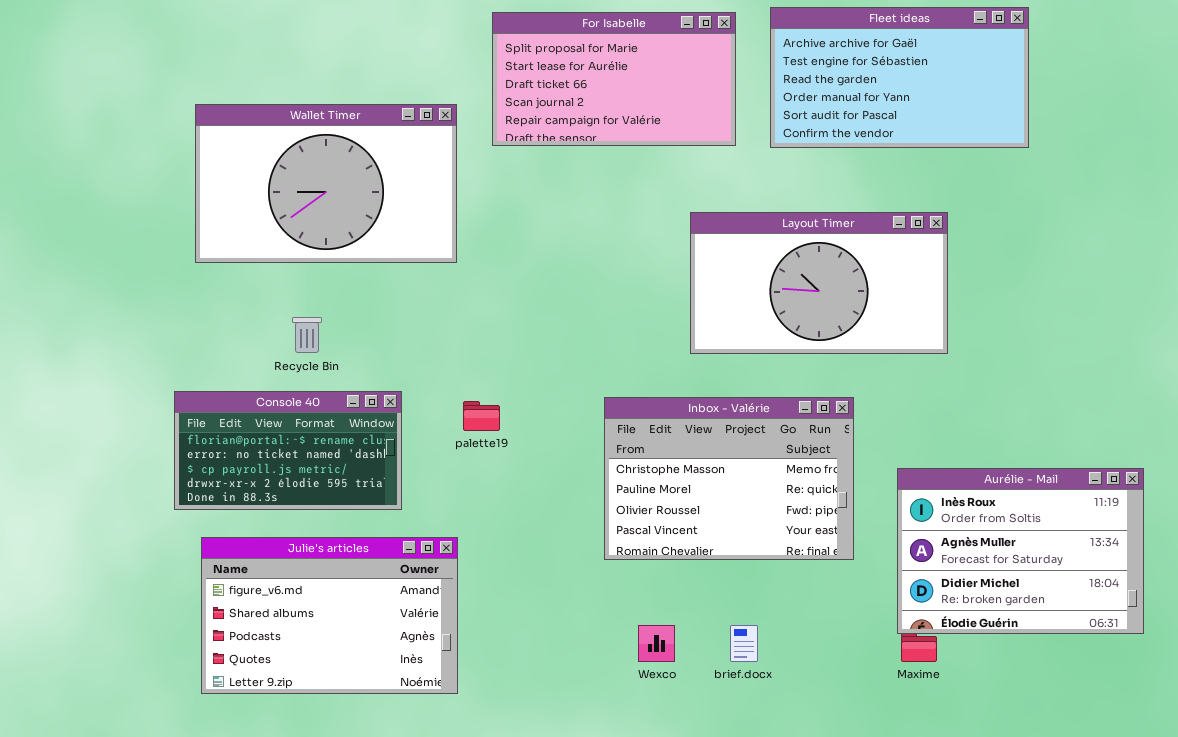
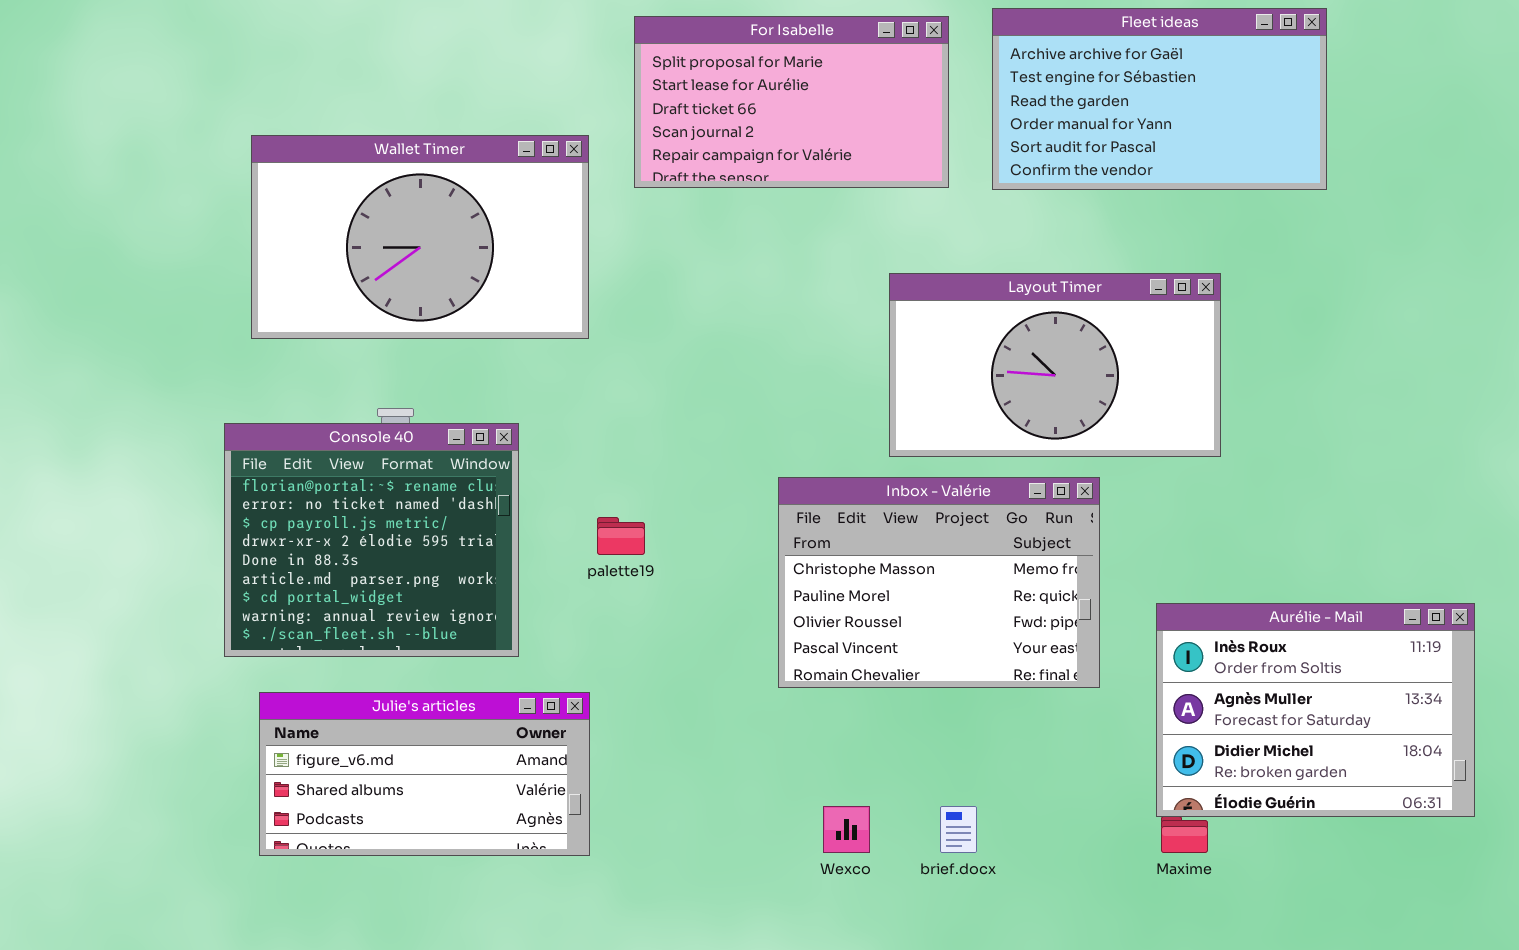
Console 40: [174,391,402,510] -> [224,423,519,657], resized
Inbox - Valérie: [604,397,854,560] -> [778,477,1100,688], moved
Julie's articles: [201,537,458,694] -> [259,692,590,856], resized

